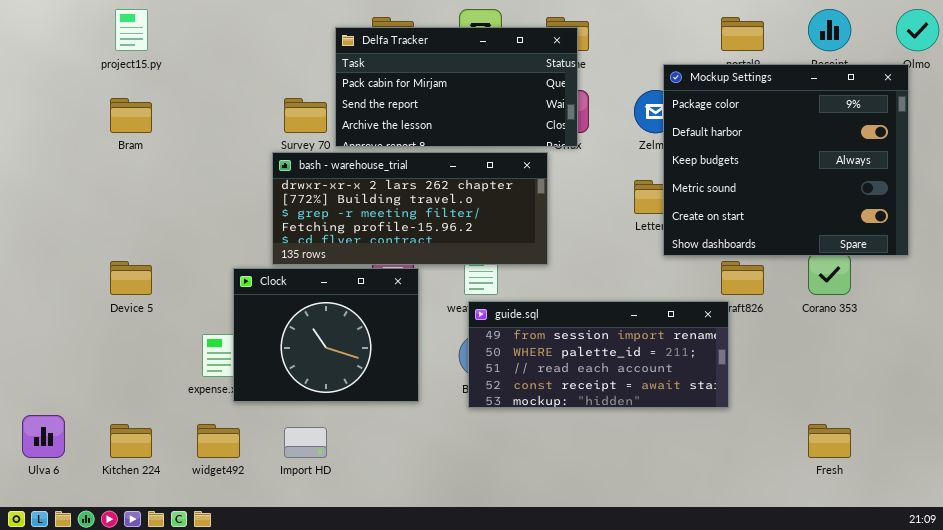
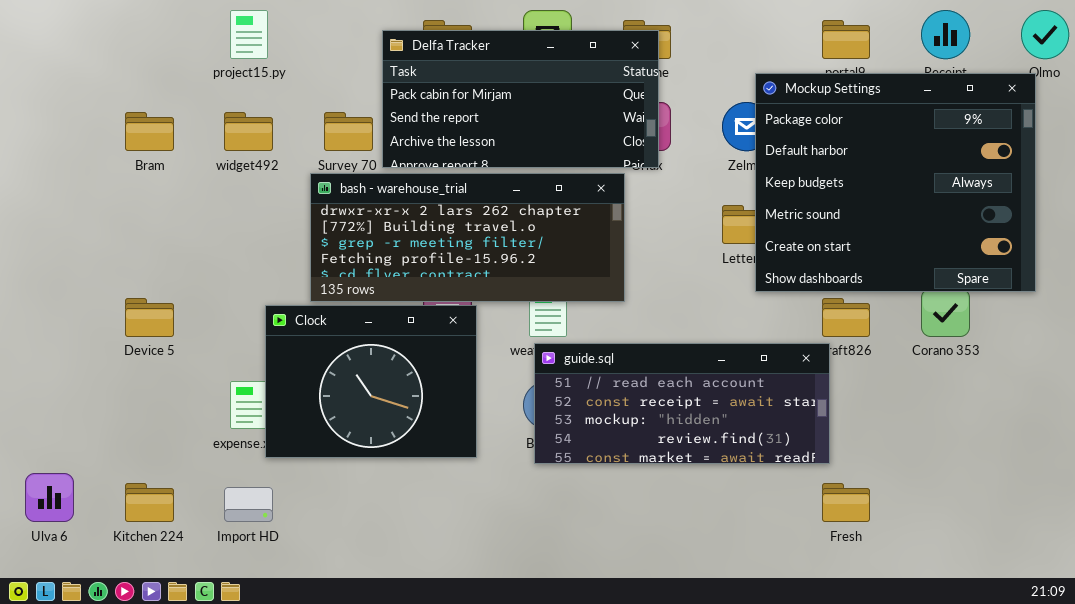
project15.py: [115,9,148,51] -> [230,10,268,59], moved
guide.sql: [468,301,729,408] -> [534,343,830,464], scrolled down 2 rows
widget492: [197,424,240,458] -> [224,112,273,151], moved
Fresh: [808,424,851,458] -> [822,483,870,522], moved
Import HD: [284,427,327,458] -> [224,487,273,522], moved

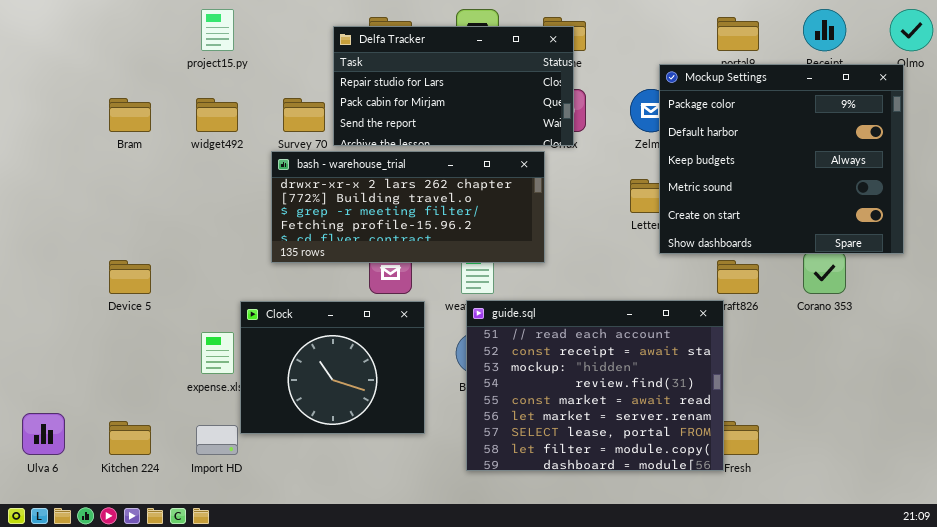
Delfa Tracker: [382,30,659,168] -> [333,26,574,146], scrolled up 1 row
Clock: [265,305,477,458] -> [240,301,425,434], moved
guide.sql: [534,343,830,464] -> [466,300,724,471], resized

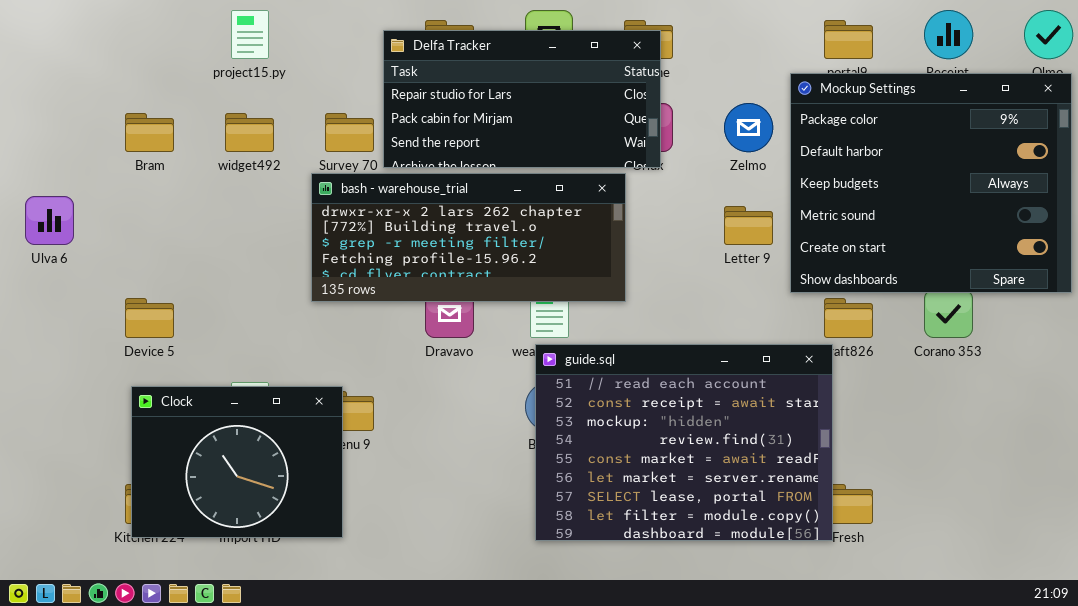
Mockup Settings: [659,64,904,254] -> [790,73,1072,293], moved
Clock: [240,301,425,434] -> [131,386,343,538], moved
Ulva 6: [22,413,65,455] -> [25,196,74,245], moved

